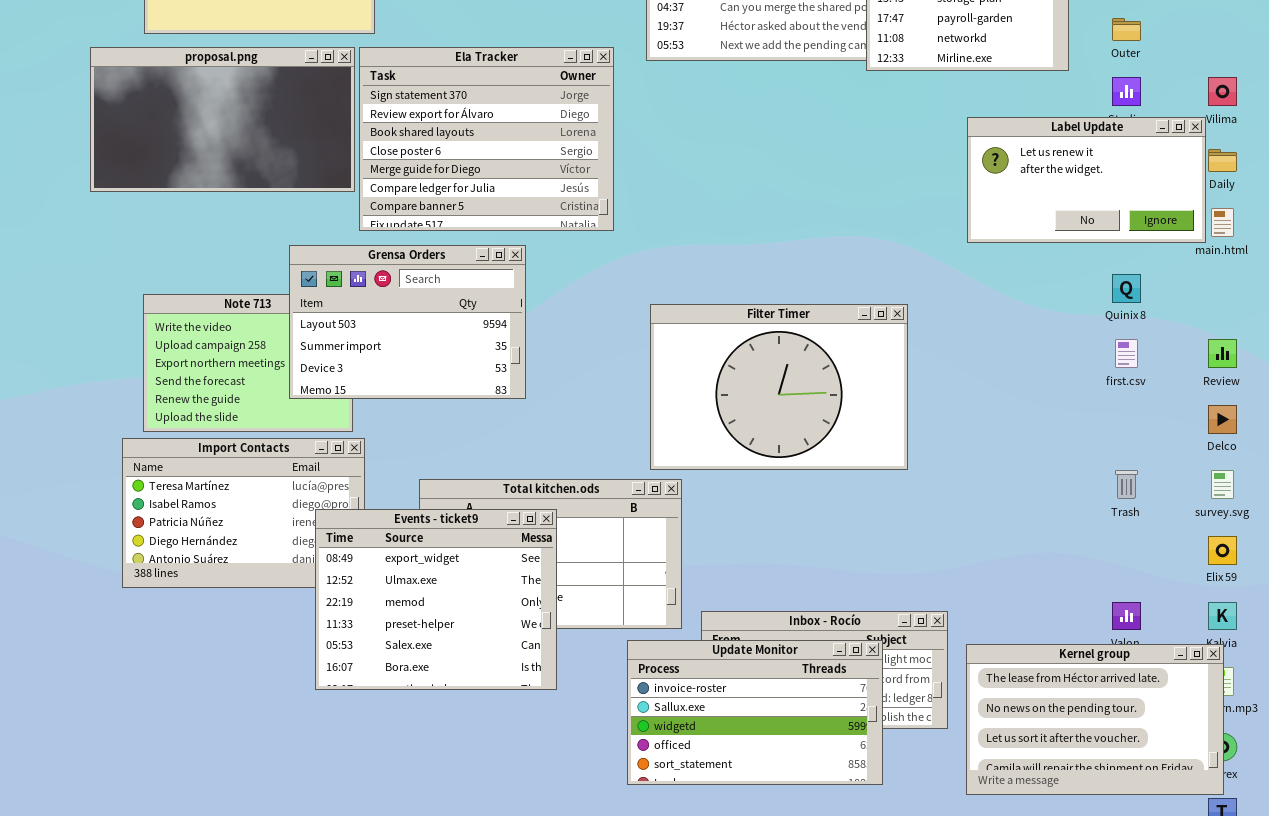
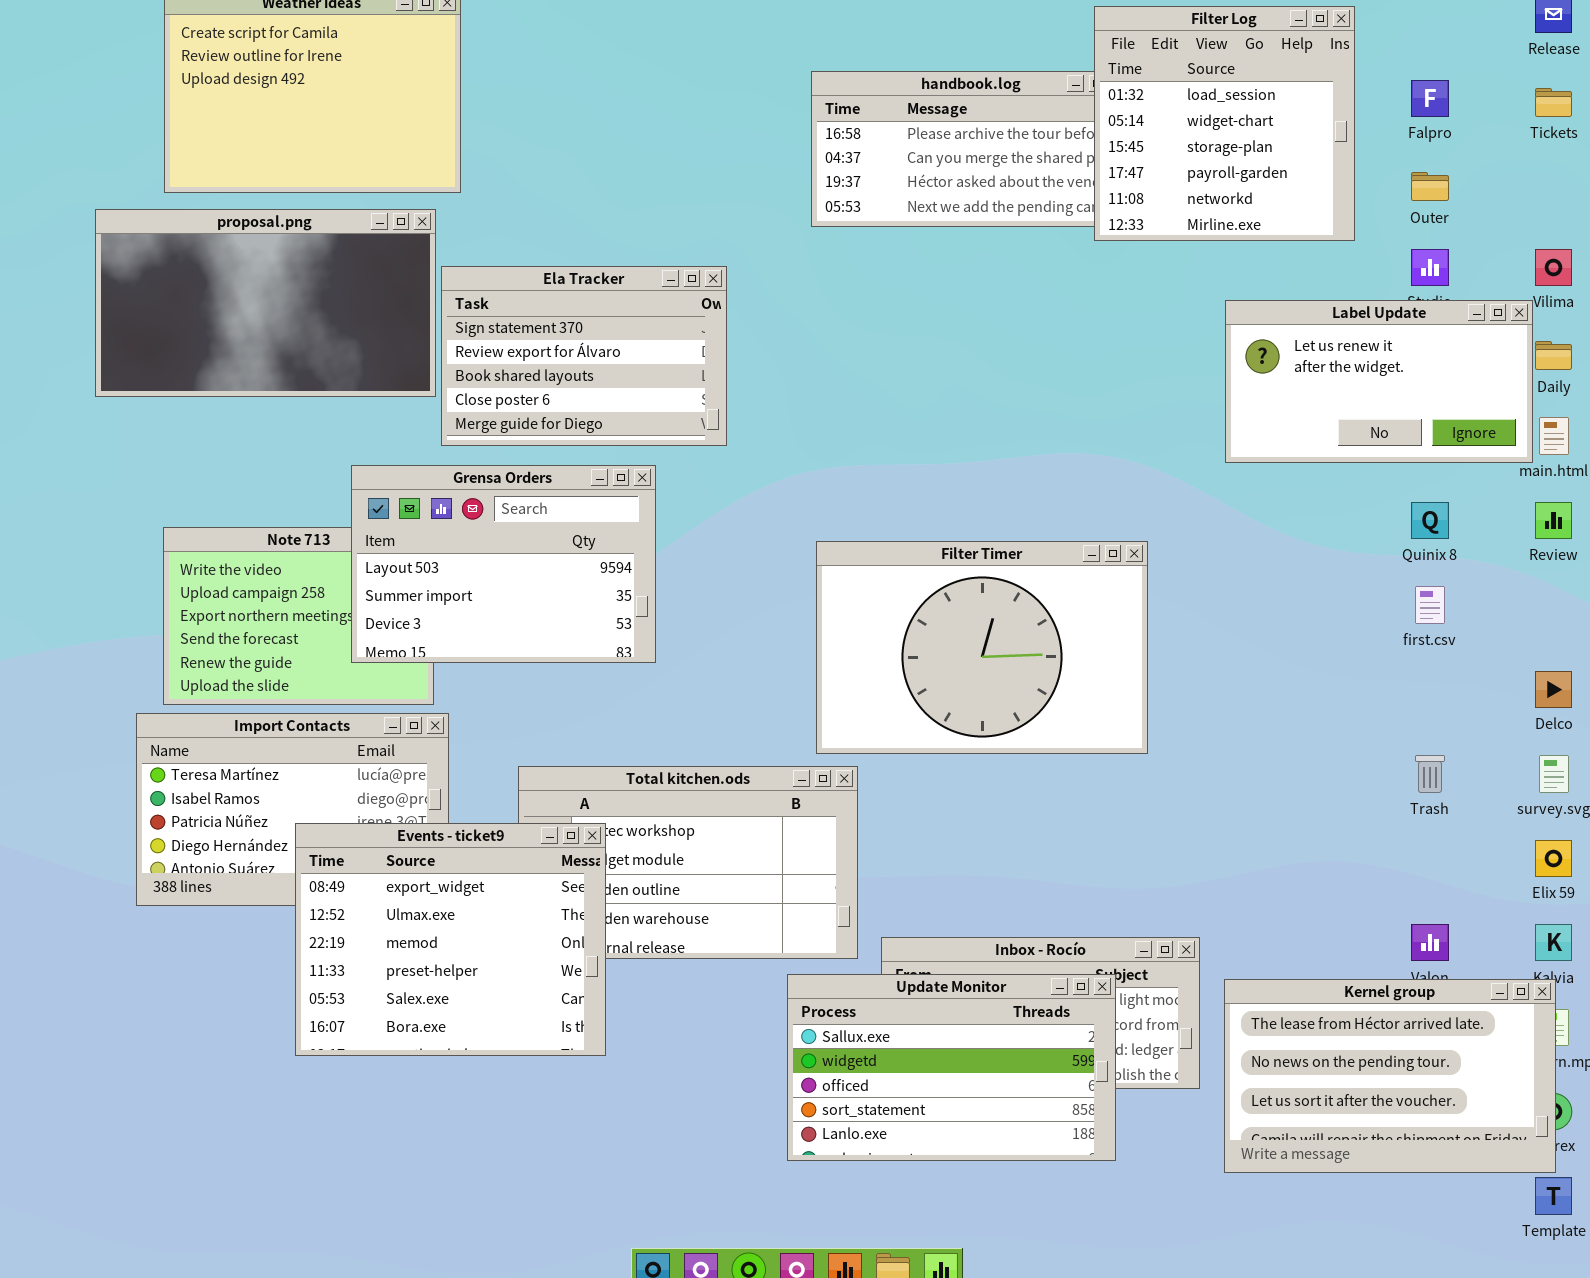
Ela Tracker: [359,47,614,231] -> [441,266,727,446], resized
Review: [1208,339,1237,368] -> [1535,502,1572,539], moved
Events - ticket9: [315,509,557,690] -> [295,823,606,1056], moved
Update Monitor: [627,640,883,785] -> [787,974,1116,1161], scrolled down 1 row

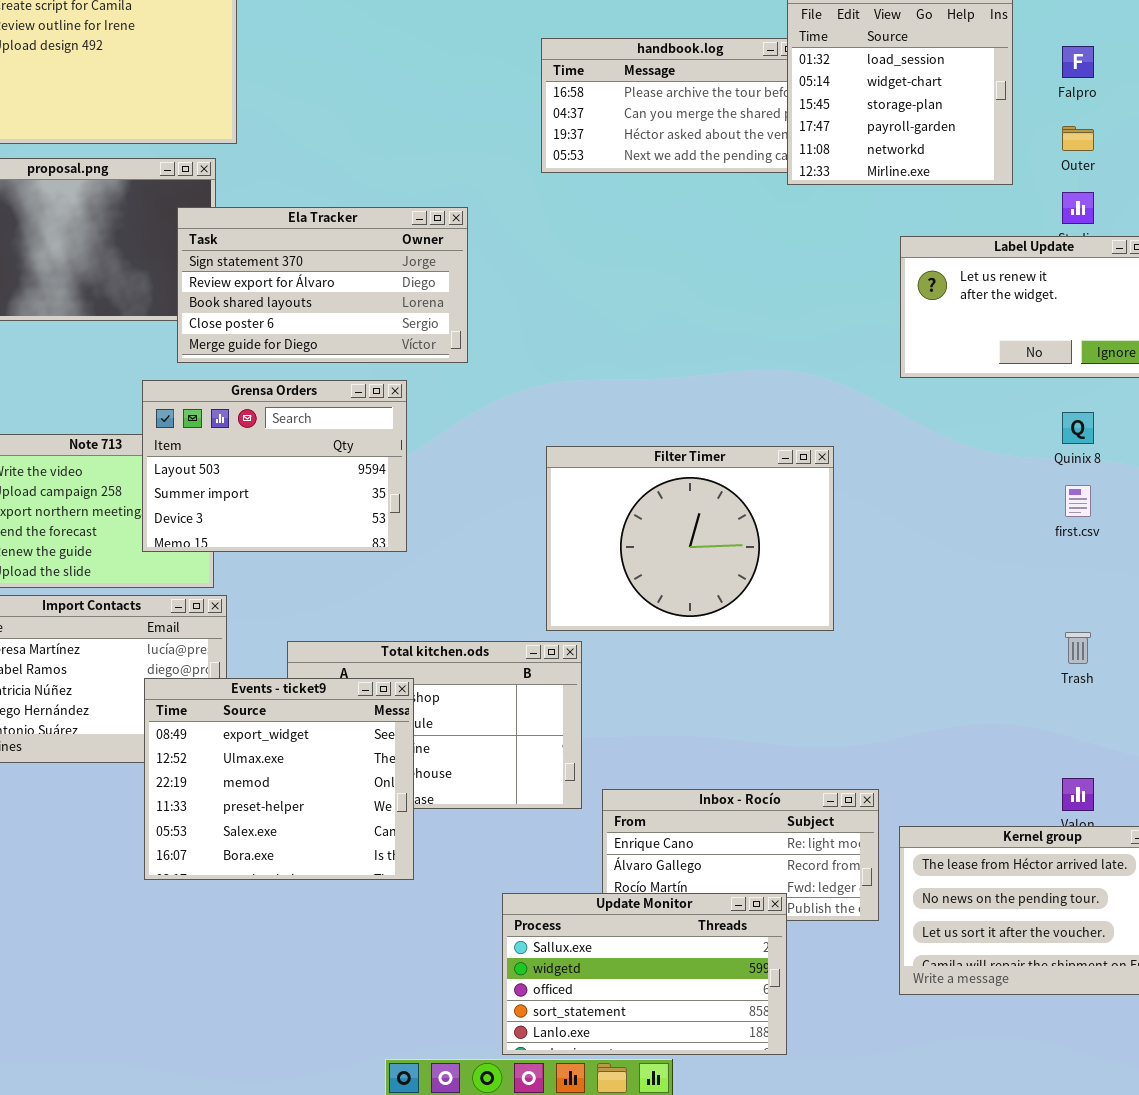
Ela Tracker: [441,266,727,446] -> [177,207,468,363], resized
Events - ticket9: [295,823,606,1056] -> [144,678,414,880], moved
Update Monitor: [787,974,1116,1161] -> [502,893,787,1055], moved

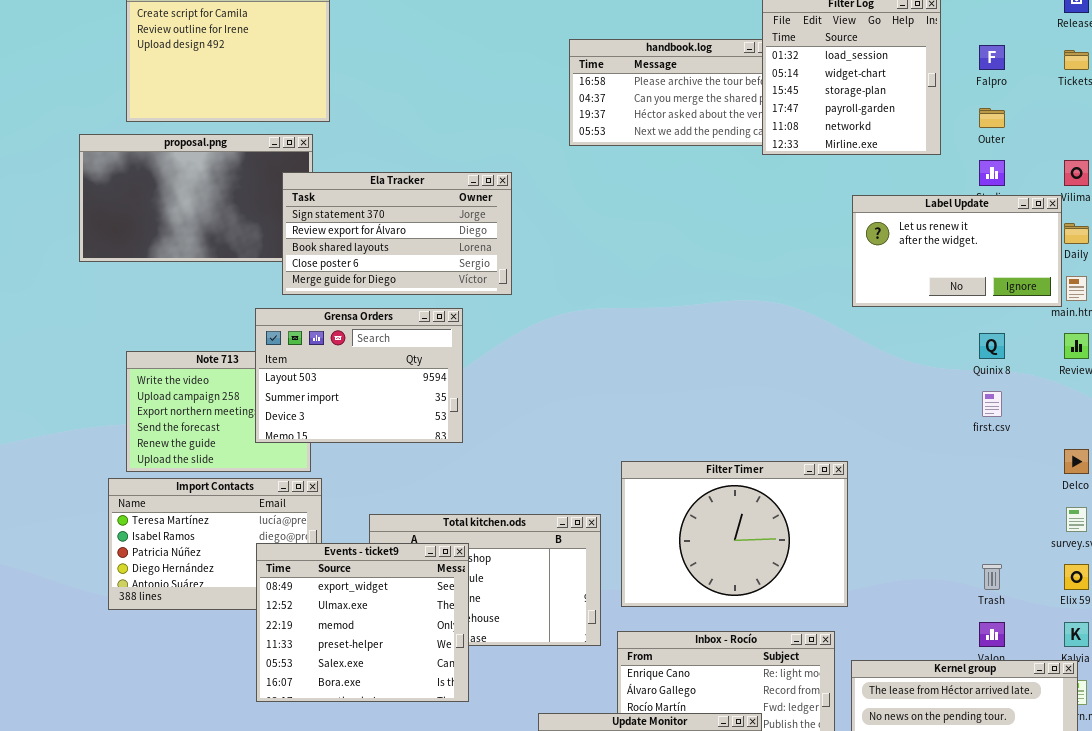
Filter Timer: [546,446,834,631] -> [621,461,848,607], moved
Trash: [1065,632,1091,664] -> [982,564,1002,590], moved

